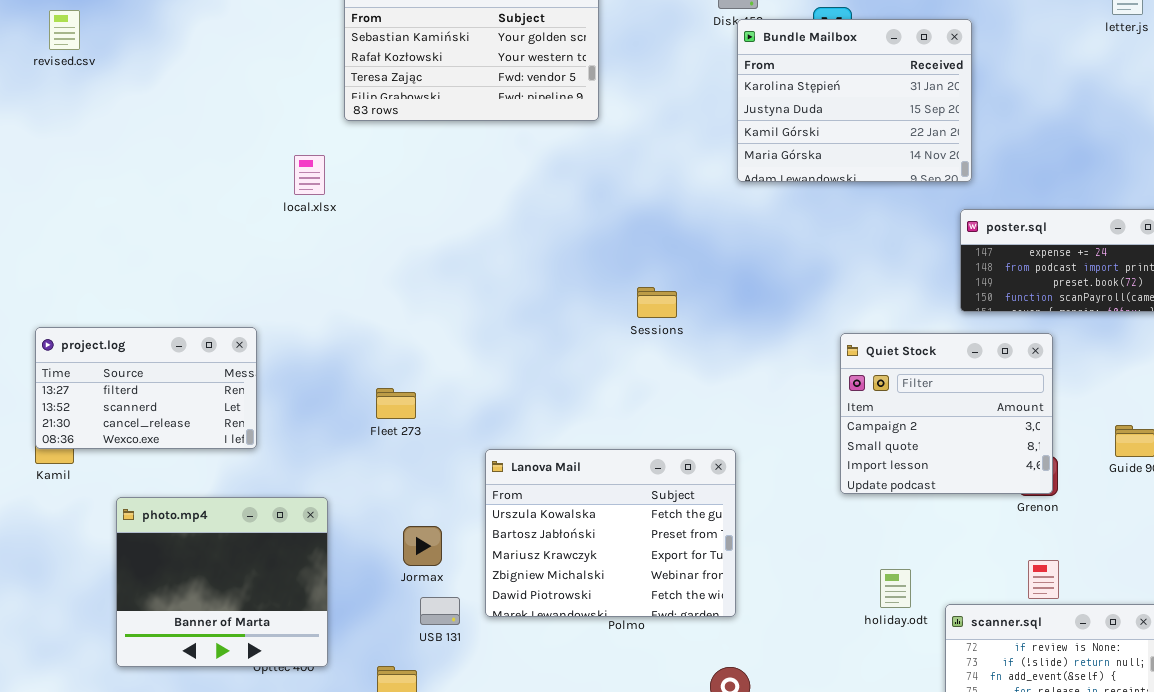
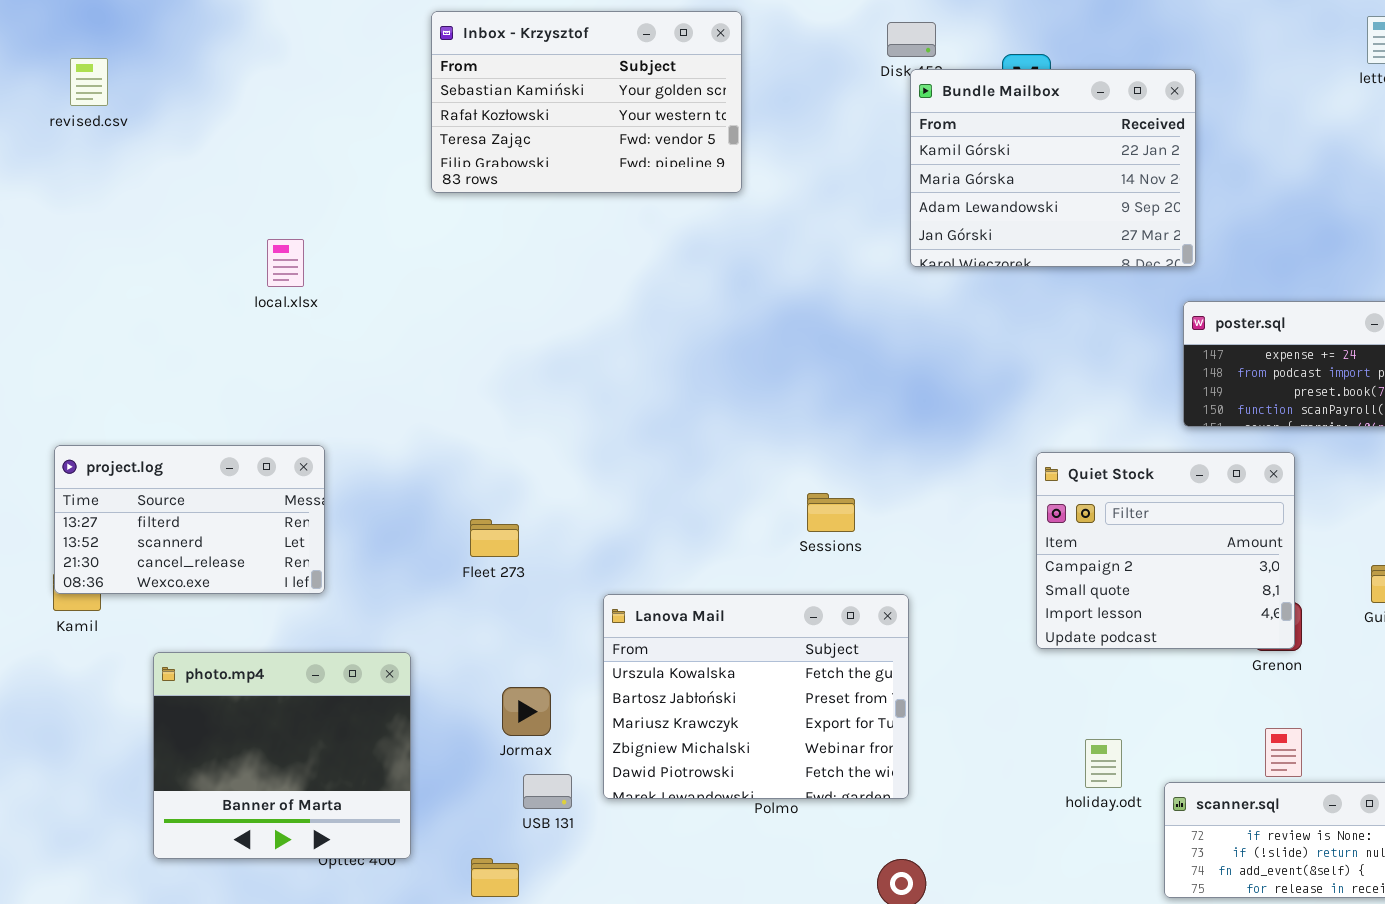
Bundle Mailbox: [737,19,972,182] -> [910,69,1196,267], scrolled down 2 rows
local.xlsx: [294,155,325,195] -> [267,239,304,287], moved
Sessions: [637,287,677,318] -> [807,493,855,532], moved

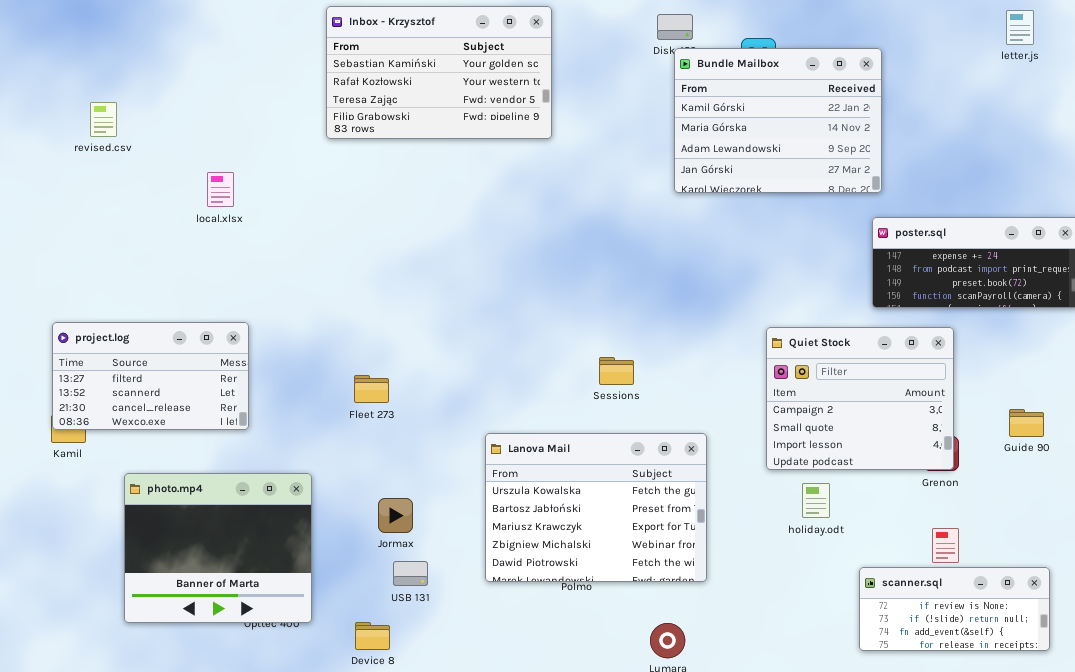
revised.csv: [70,58,108,106] -> [90,102,117,137], moved
Lanova Mail: [603,594,909,799] -> [485,433,707,582], moved
holiday.odt: [1085,739,1122,788] -> [802,483,830,518], moved

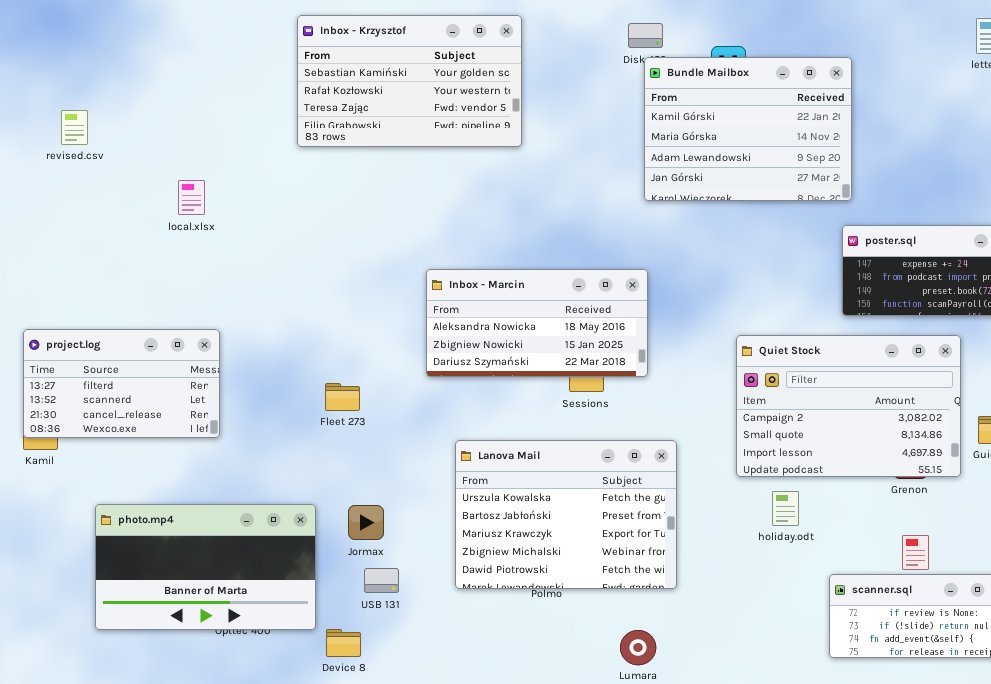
Inbox - Marcin: none -> [426,269,648,377], opened
Quiet Stock: [766,327,954,470] -> [736,335,961,477], resized
photo.mp4: [124,473,312,623] -> [95,504,316,630], resized

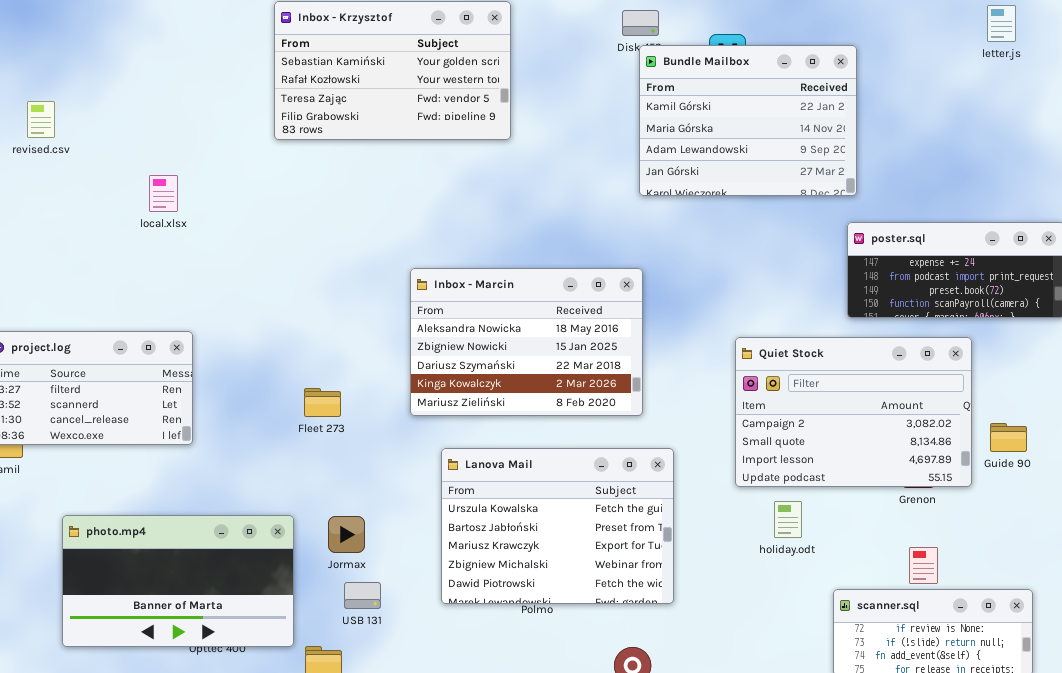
Inbox - Marcin: [426,269,648,377] -> [410,268,643,416], resized

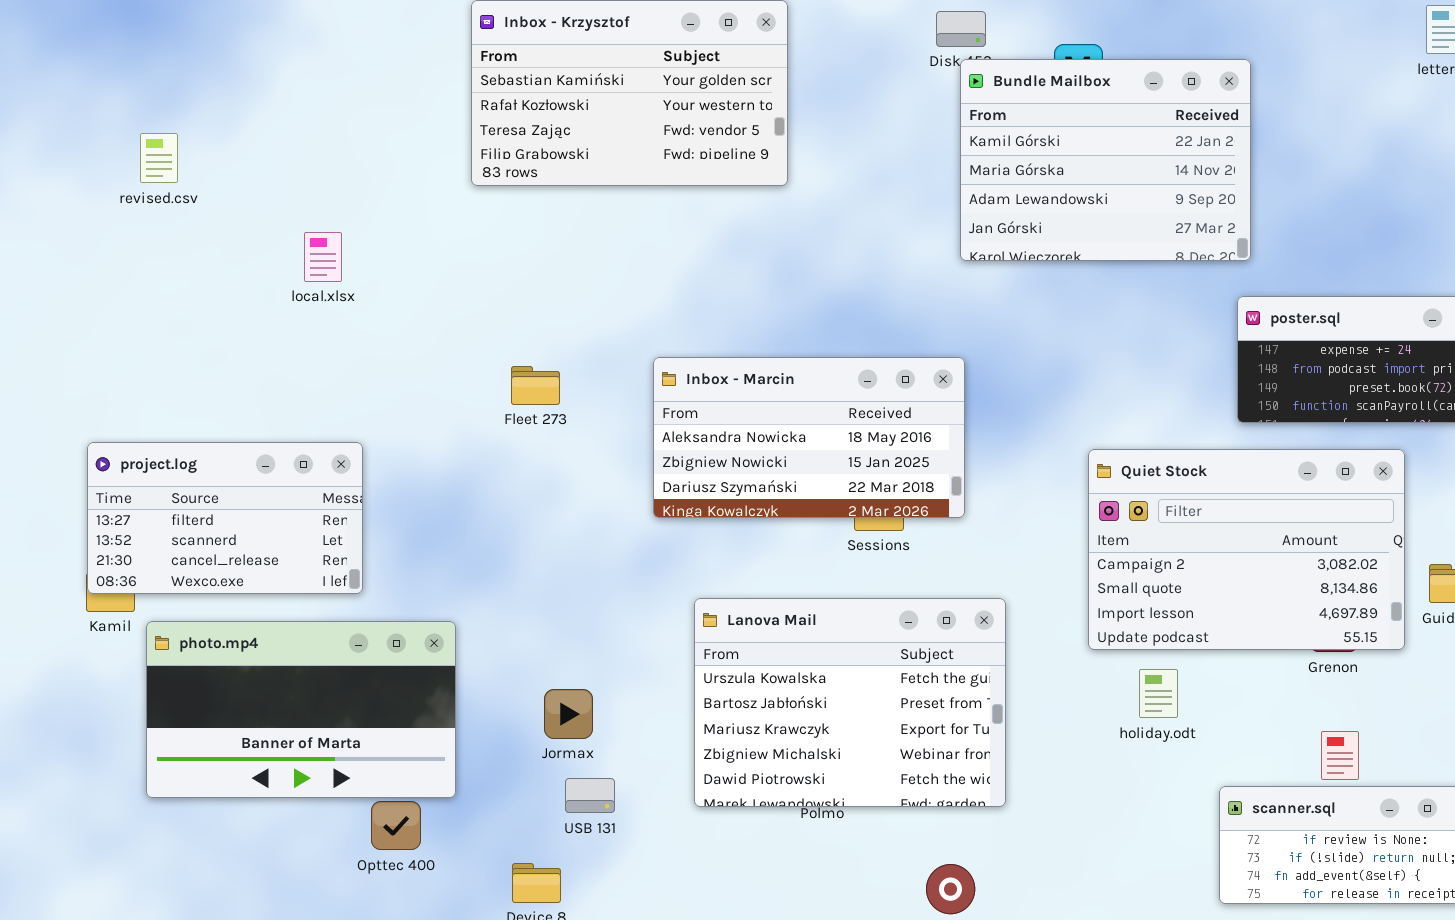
Inbox - Marcin: [410,268,643,416] -> [653,357,965,518], resized
Fleet 273: [304,388,341,417] -> [511,366,560,405], moved
photo.mp4: [62,515,294,647] -> [146,621,456,798], moved

